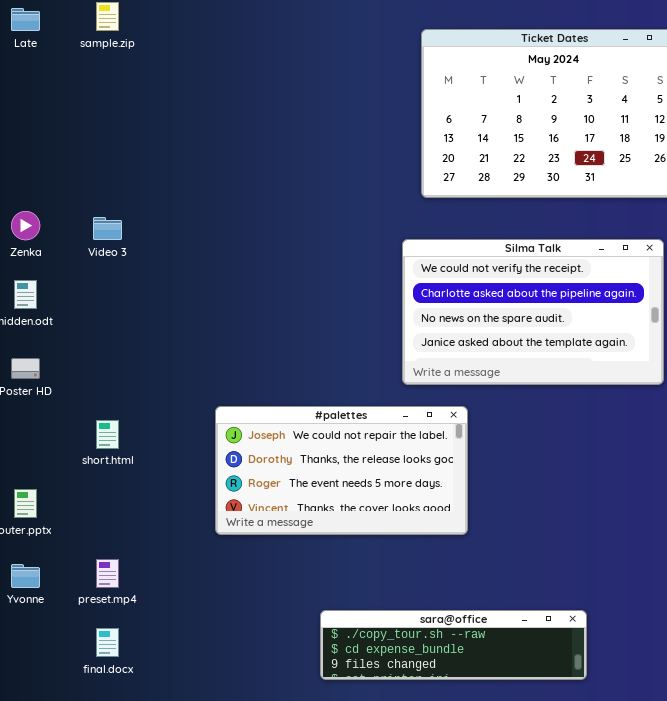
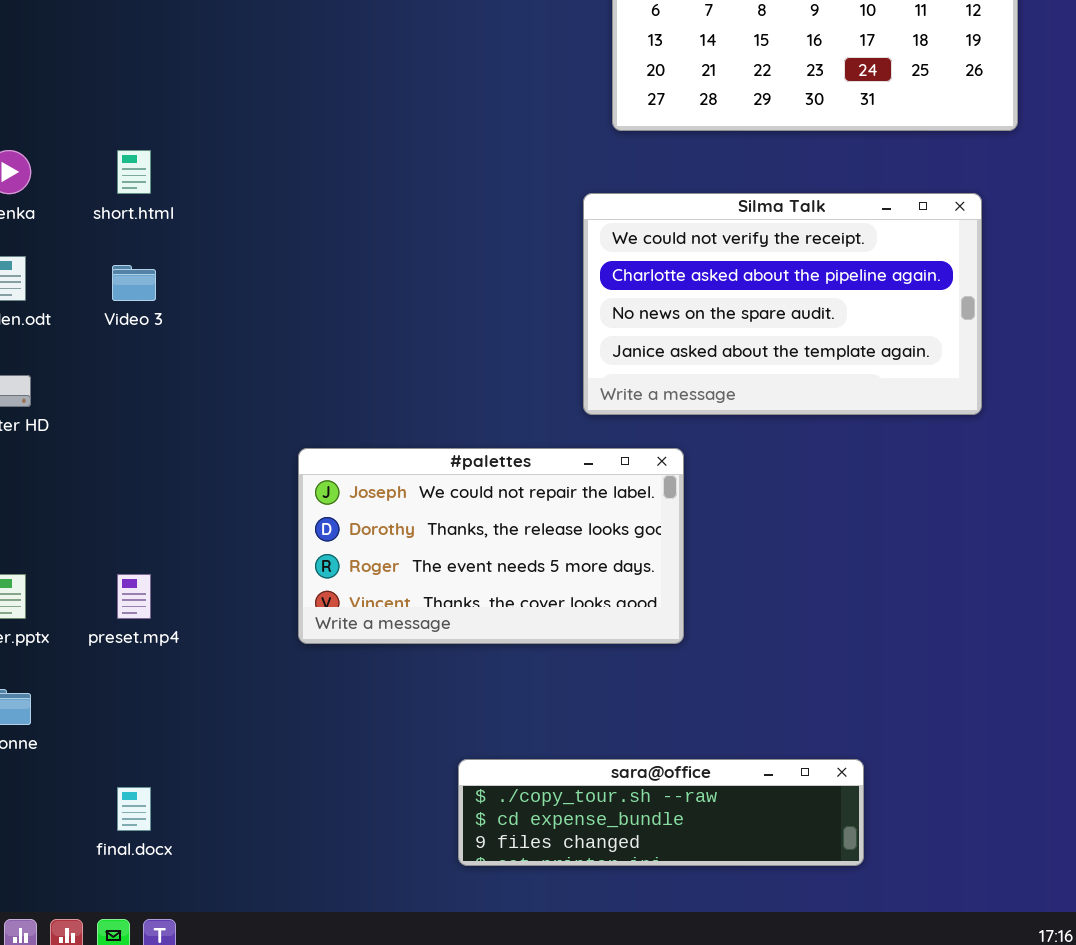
Video 3: [93,217,122,240] -> [112,265,156,301], moved
short.html: [96,420,119,449] -> [117,150,151,194], moved
preset.mp4: [96,559,119,588] -> [117,574,151,619], moved

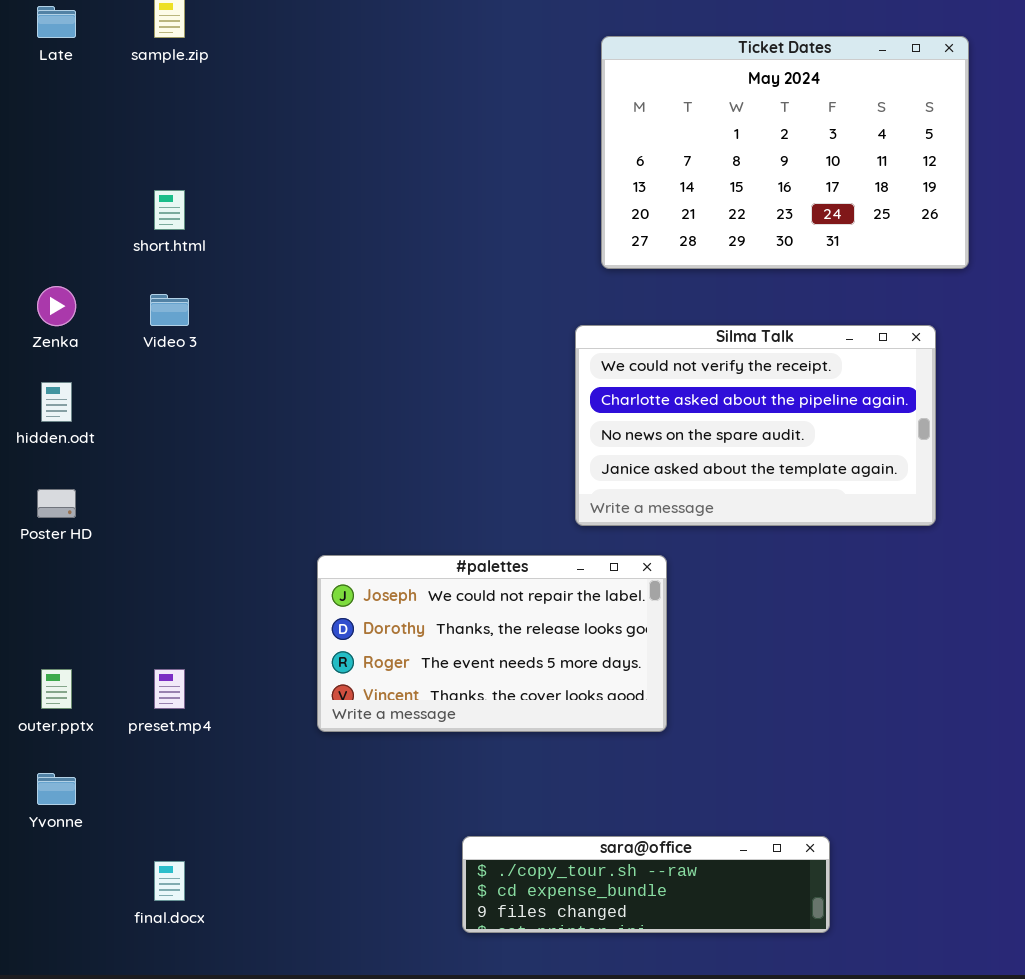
short.html: [117,150,151,194] -> [154,190,185,230], moved
Video 3: [112,265,156,301] -> [150,294,189,326], moved

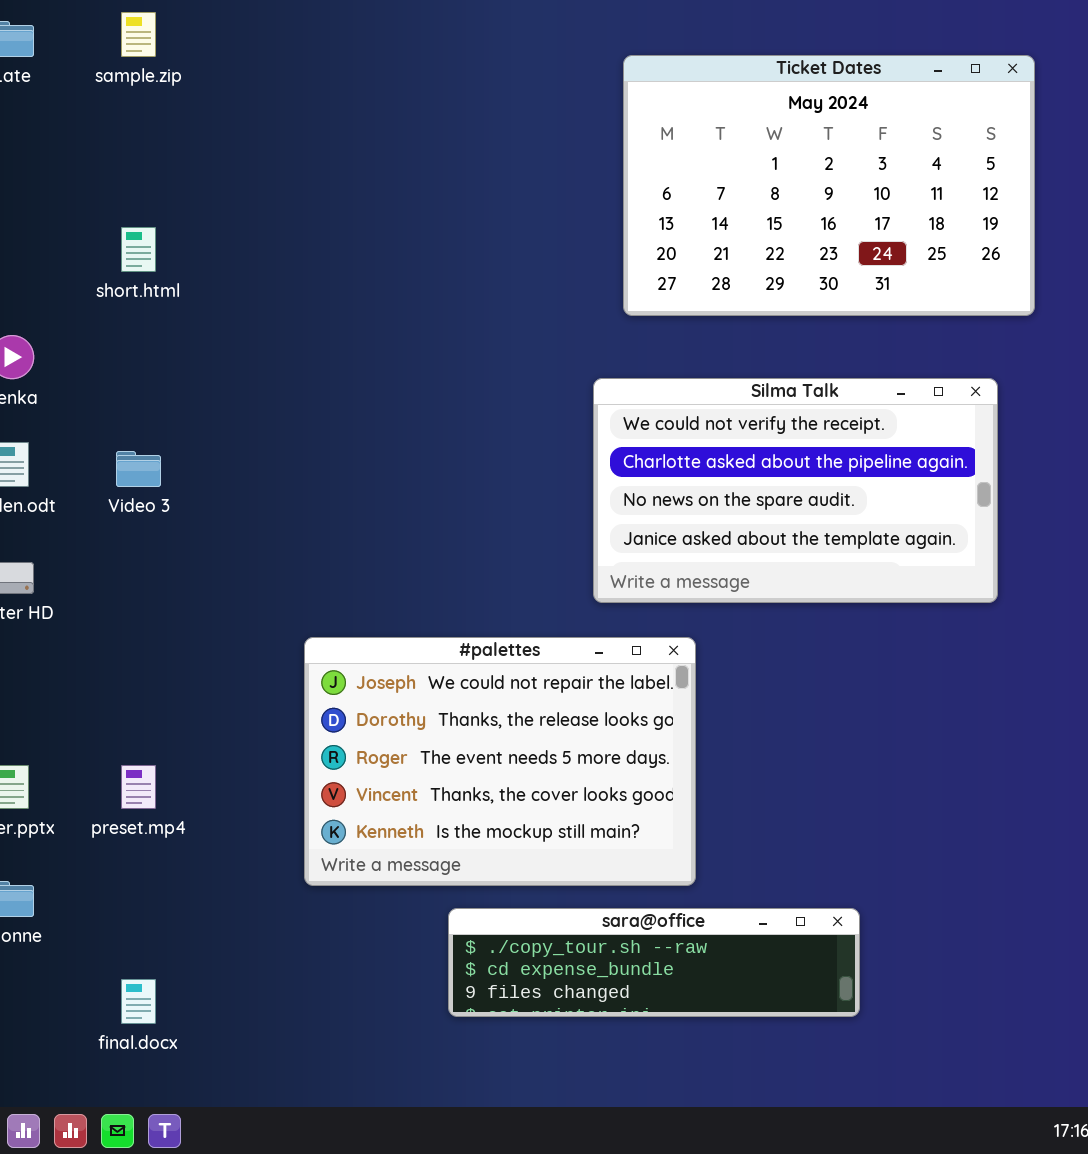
Video 3: [150,294,189,326] -> [116,451,161,487], moved
#palettes: [317,555,667,732] -> [304,637,696,886], resized
sara@office: [462,836,830,933] -> [448,908,860,1017], moved

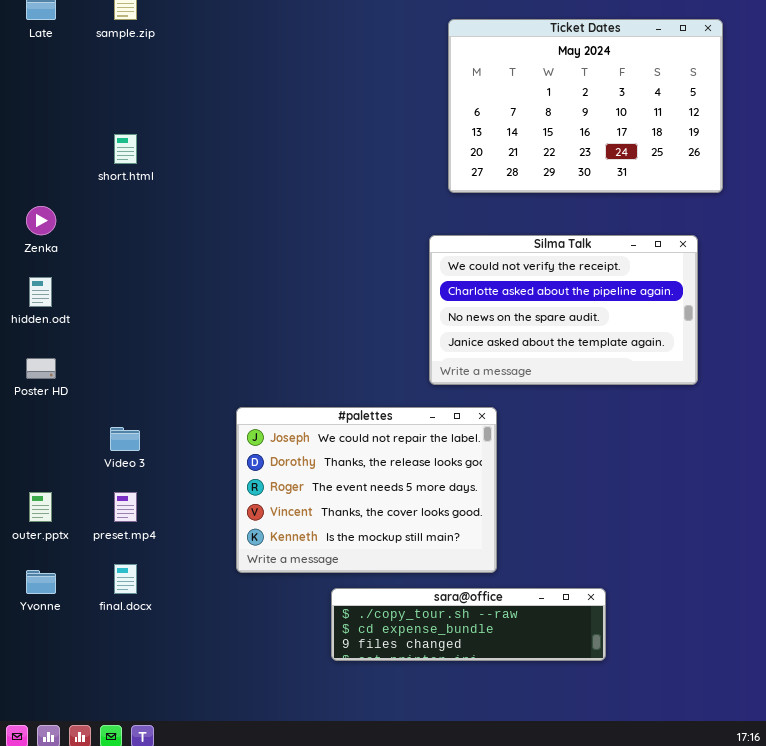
Video 3: [116,451,161,487] -> [110,427,140,451], moved
final.docx: [121,979,156,1024] -> [114,564,137,594], moved

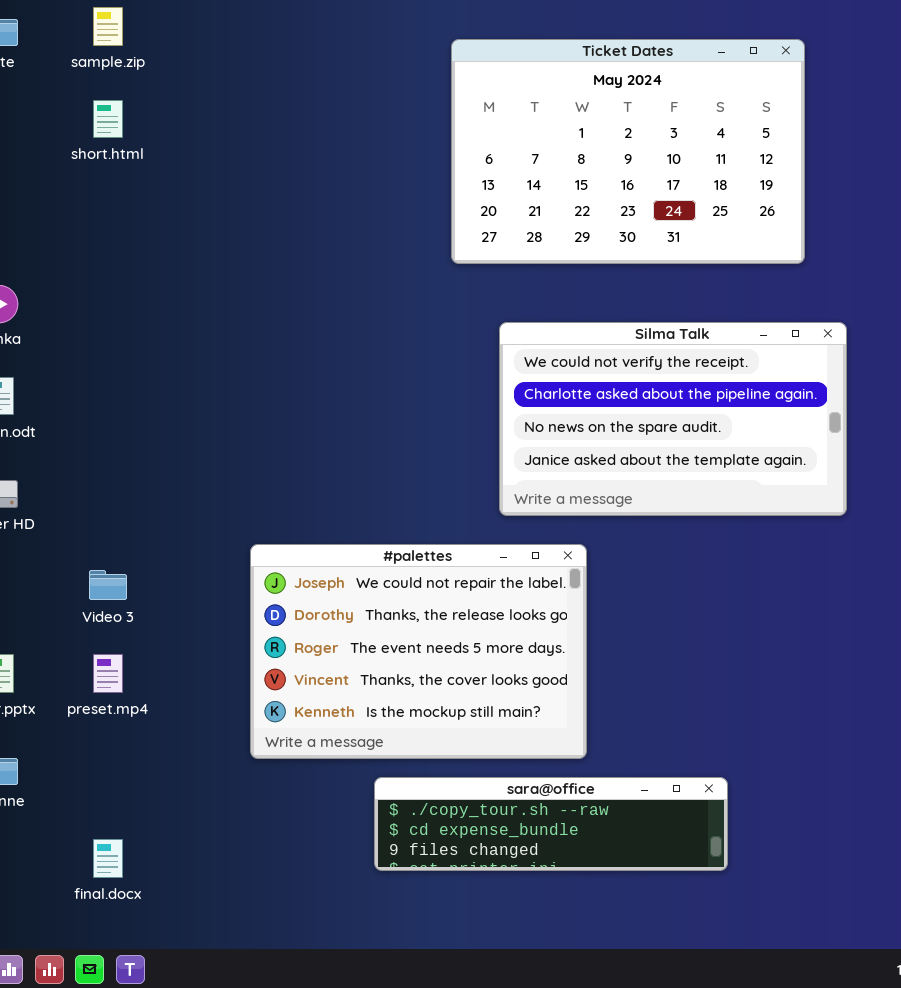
Ticket Dates: [448,19,723,193] -> [451,39,805,264], moved
short.html: [114,134,137,164] -> [93,100,123,138], moved
final.docx: [114,564,137,594] -> [93,839,123,878], moved

